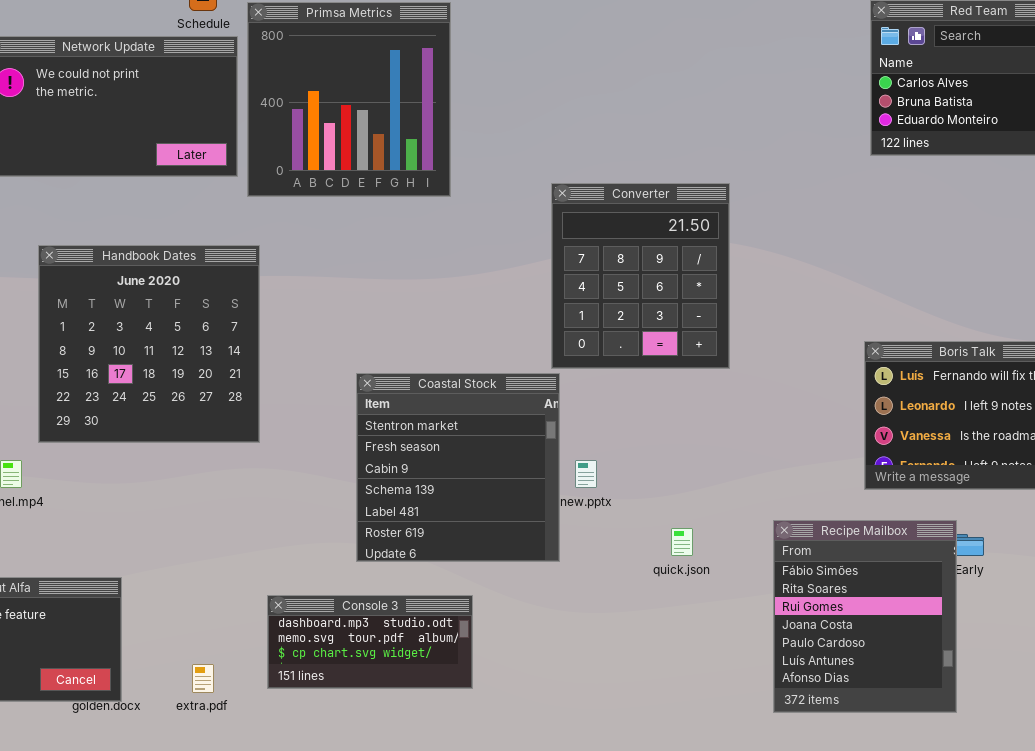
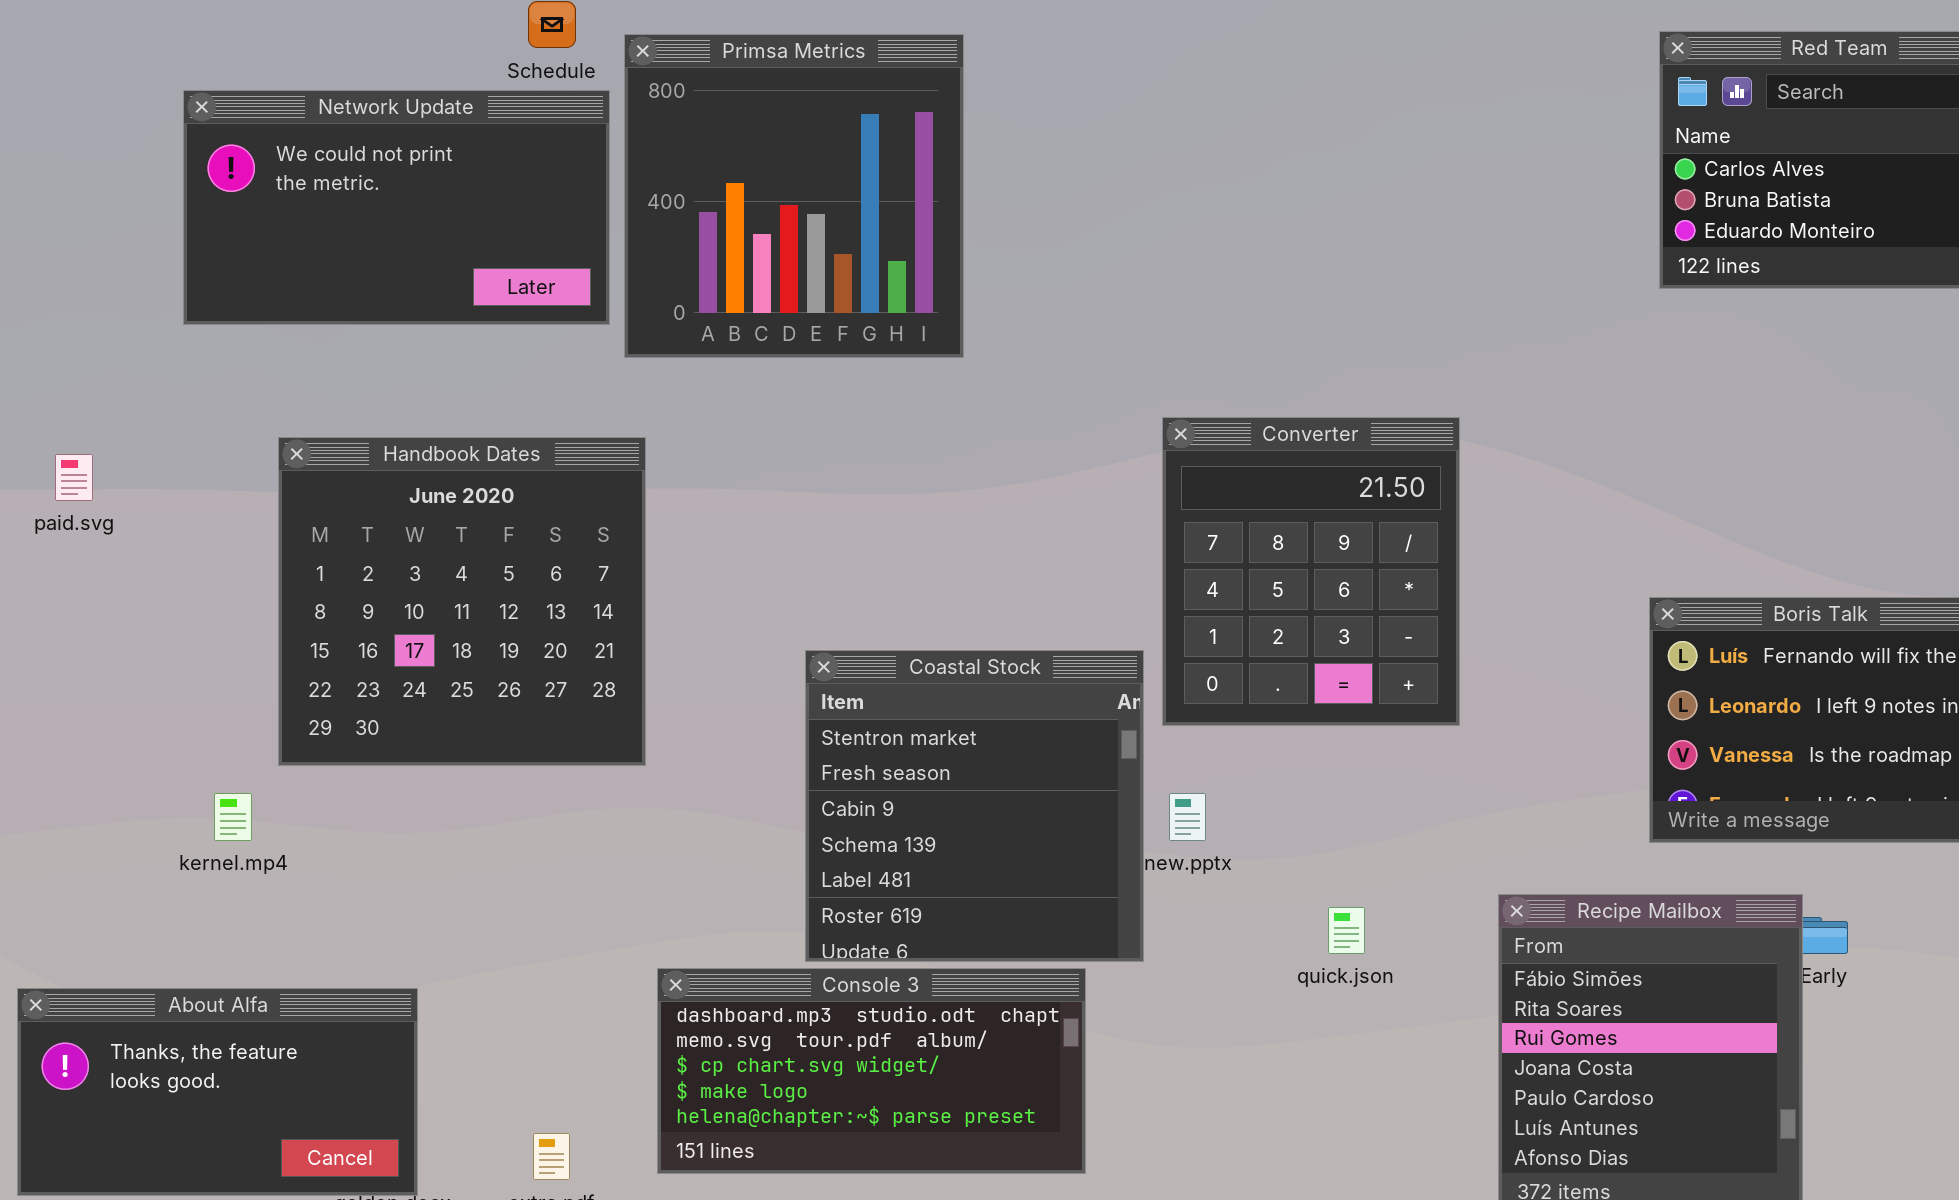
Converter: [551,183,730,369] -> [1162,417,1460,726], moved
Console 3: [267,595,473,689] -> [657,968,1086,1174], resized

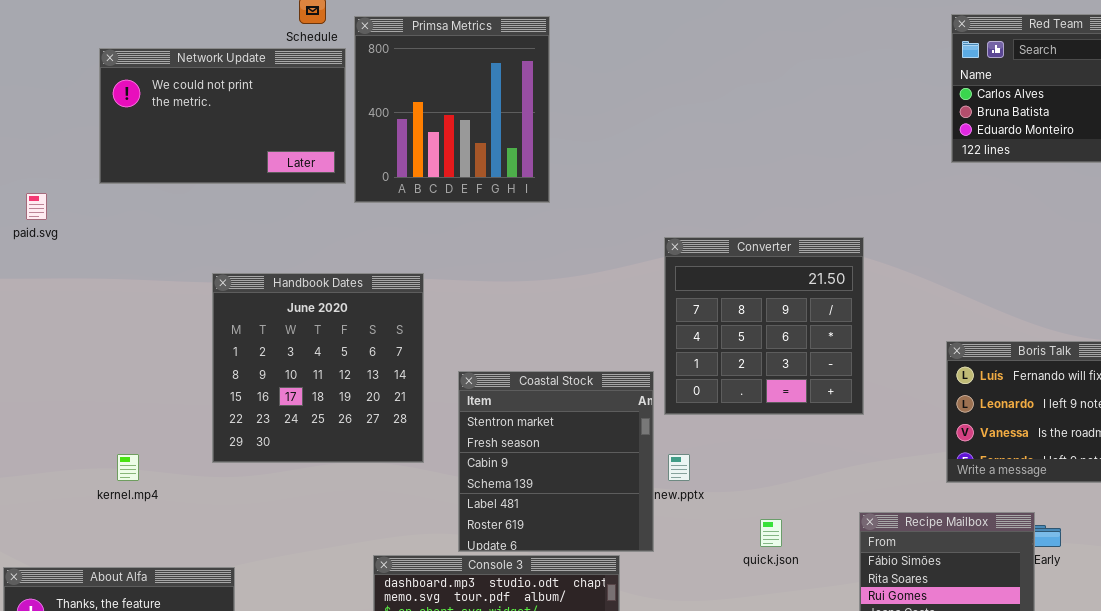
Converter: [1162,417,1460,726] -> [664,237,864,415], resized
Handbook Dates: [278,437,646,766] -> [212,273,424,463], moved
paid.svg: [55,454,93,501] -> [26,193,47,220], moved

